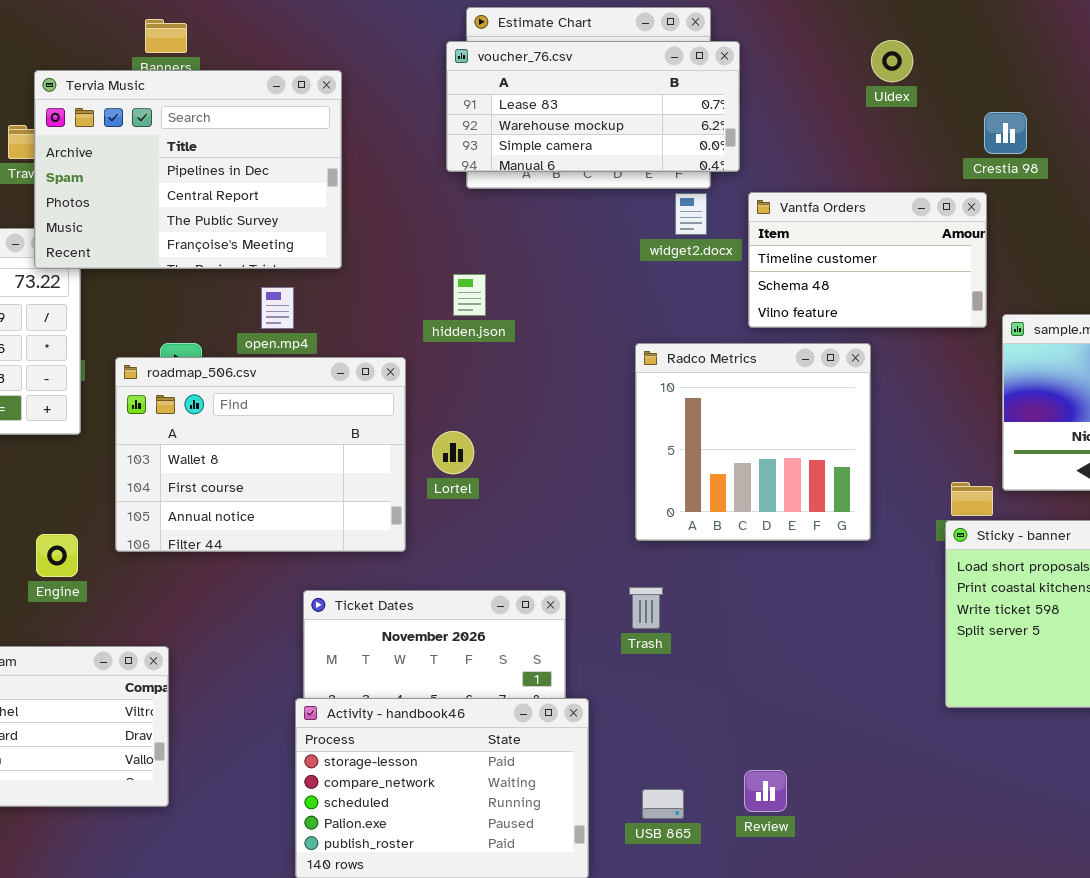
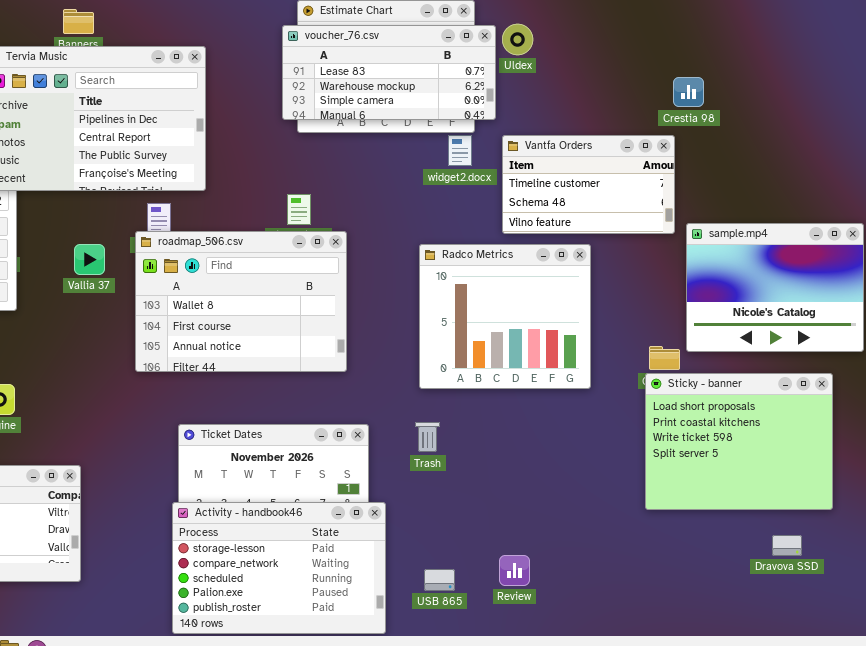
Uldex: [871,40,913,82] -> [502,24,533,55], moved
roadmap_506.csv: [115,357,406,552] -> [135,231,347,372], moved

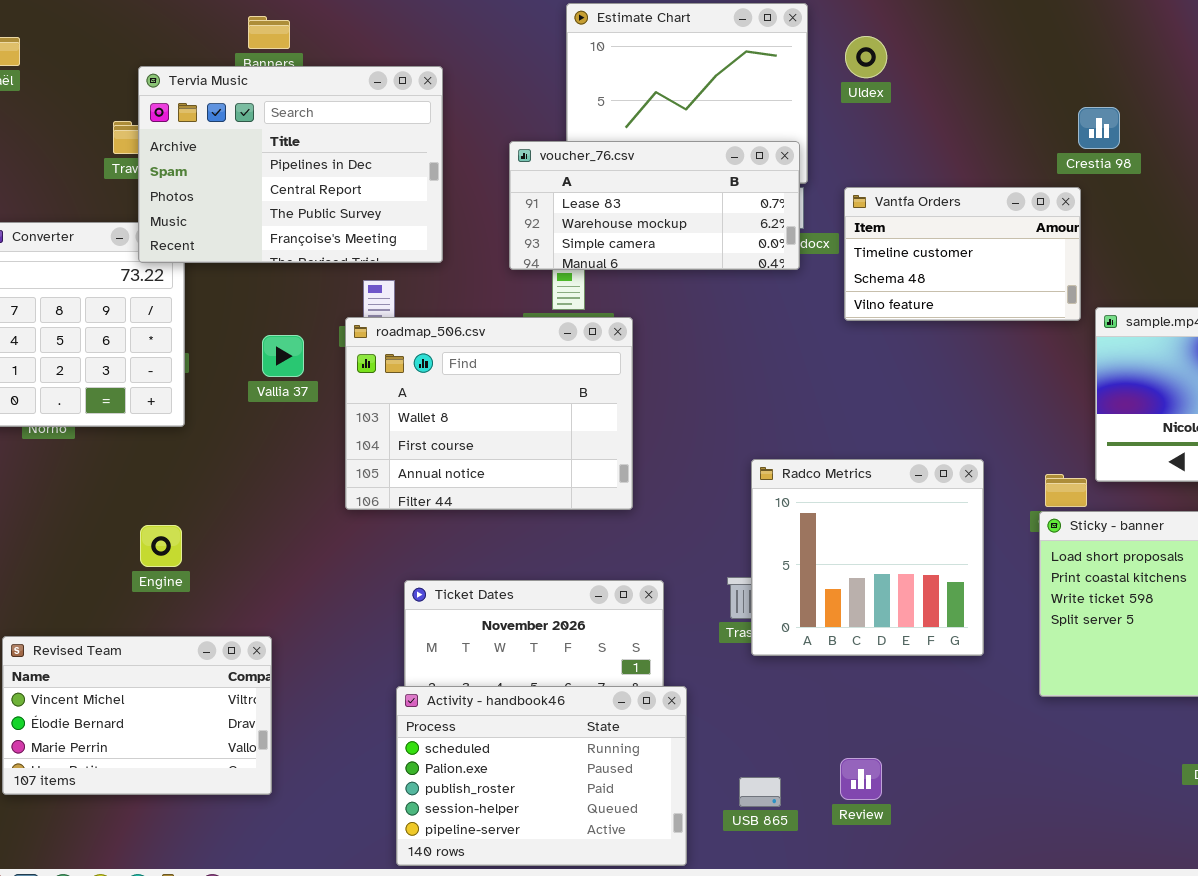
voucher_76.csv: [282,25,496,120] -> [509,141,800,270], moved
Radco Metrics: [419,244,591,389] -> [751,459,984,656], moved
Activity - handbook46: [172,502,386,634] -> [396,686,687,866], scrolled down 2 rows

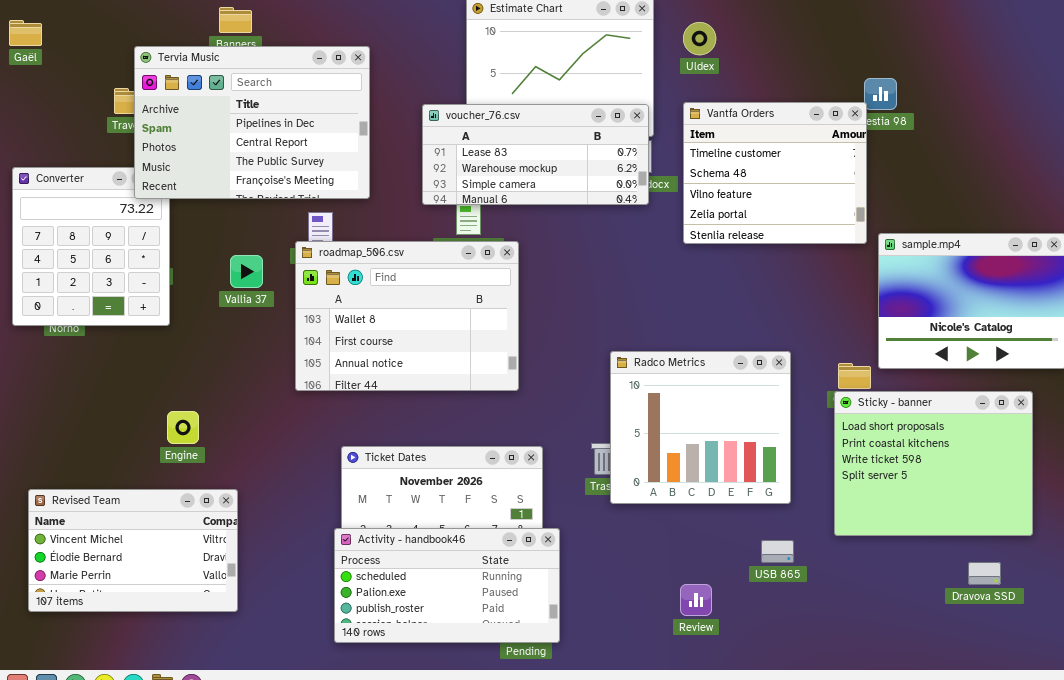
Vantfa Orders: [844,187,1081,321] -> [683,102,867,244], resized
Engine: [140,525,182,567] -> [167,411,199,444], moved
Activity - handbook46: [396,686,687,866] -> [334,528,560,643], resized
USB 865: [739,777,781,807] -> [761,540,794,563], moved

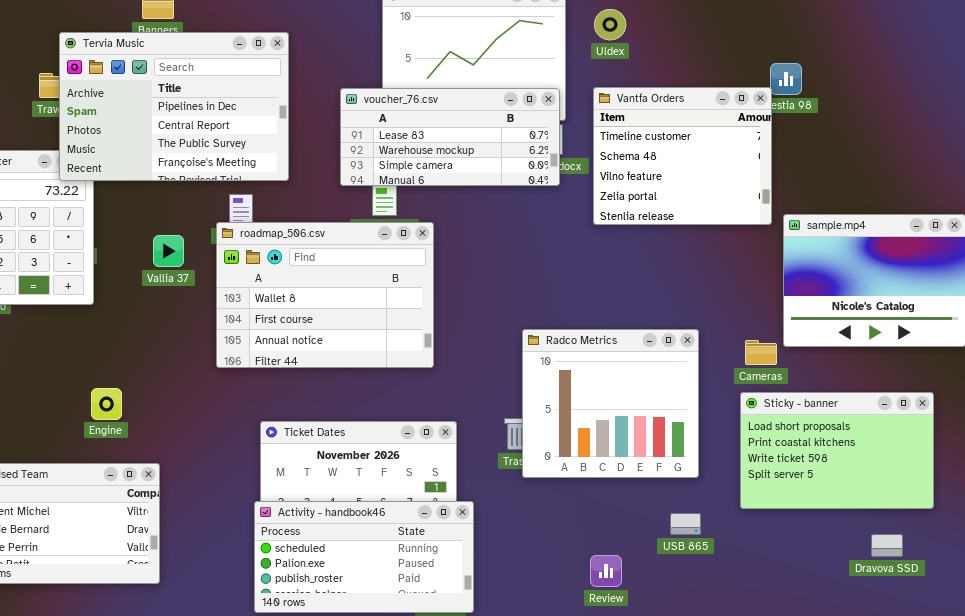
Sticky - banner: [834,391,1033,536] -> [740,392,934,509], resized

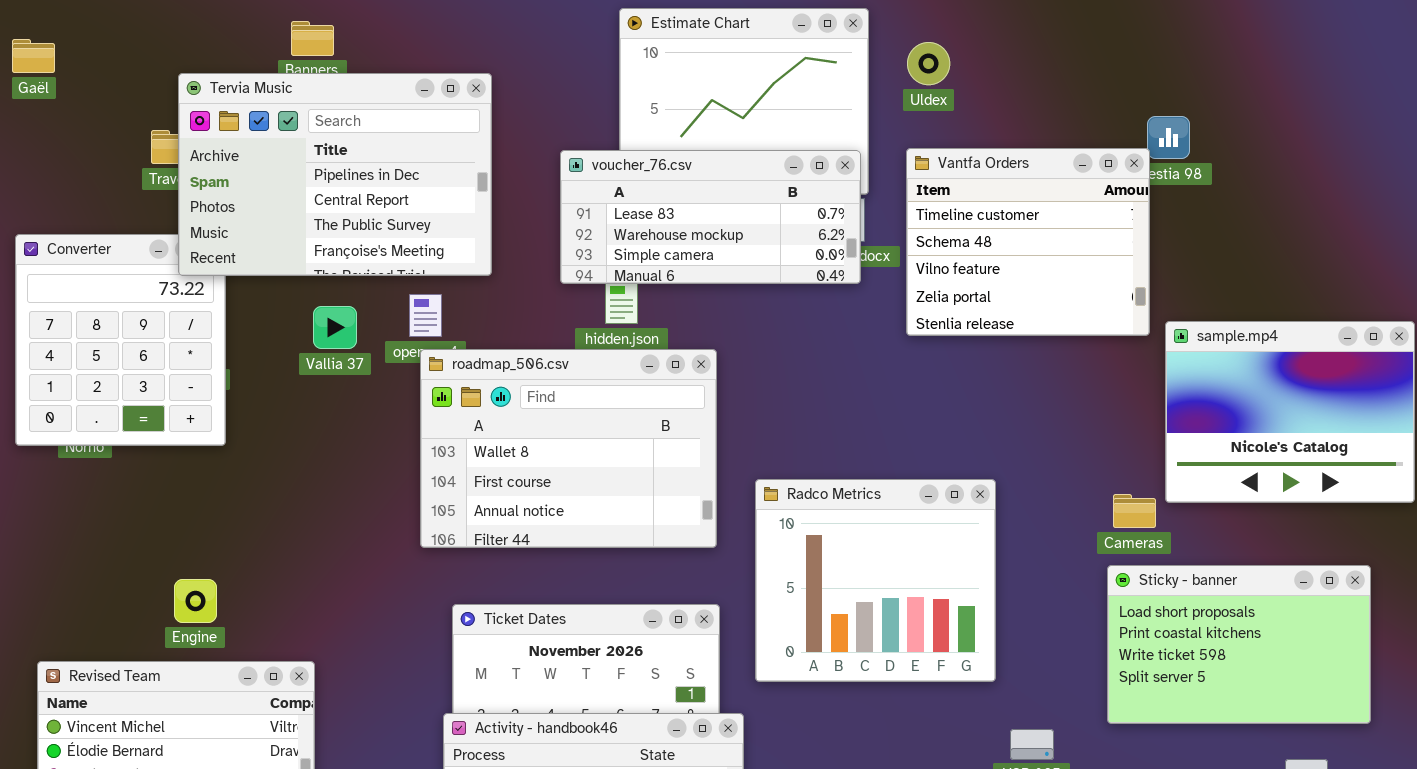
roadmap_506.csv: [216,222,434,368] -> [420,349,717,548], moved
Vallia 37: [153,235,184,267] -> [313,306,357,349], moved
Radco Metrics: [522,329,699,478] -> [755,479,996,682], moved
Engine: [91,388,122,420] -> [174,579,217,623], moved

